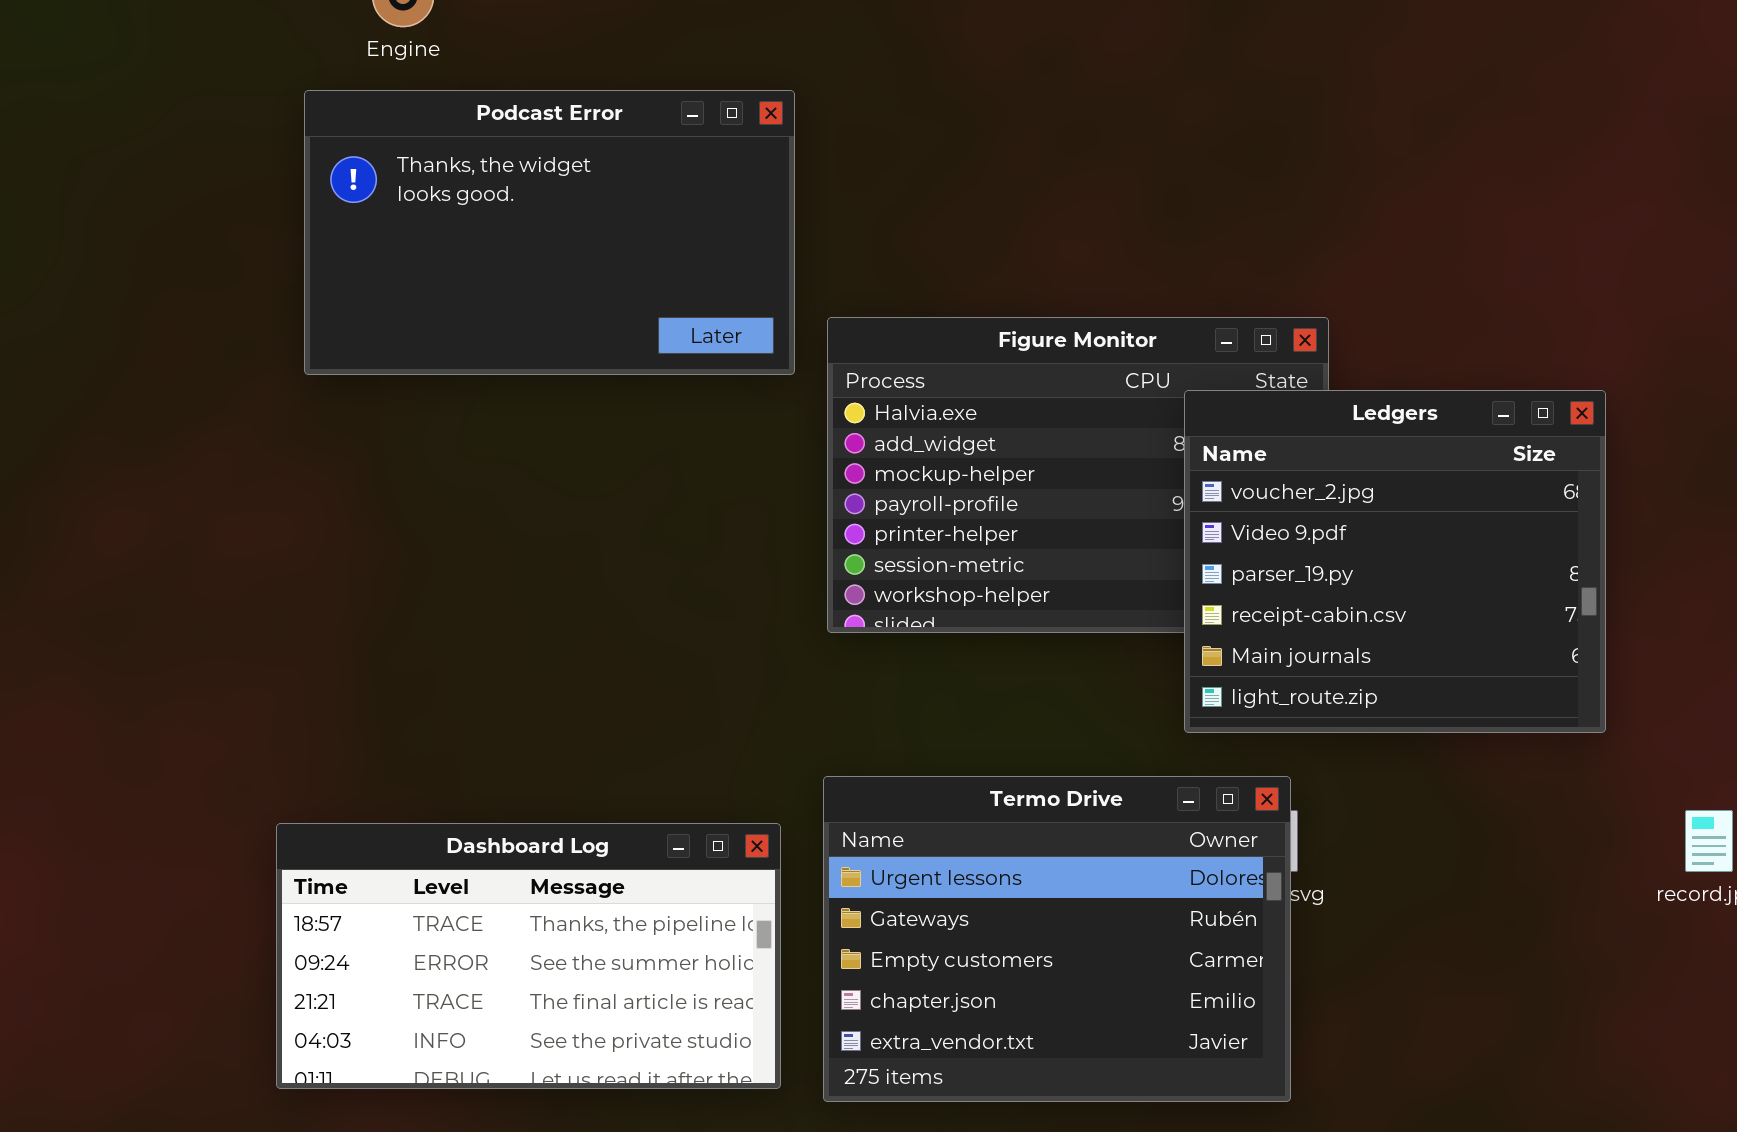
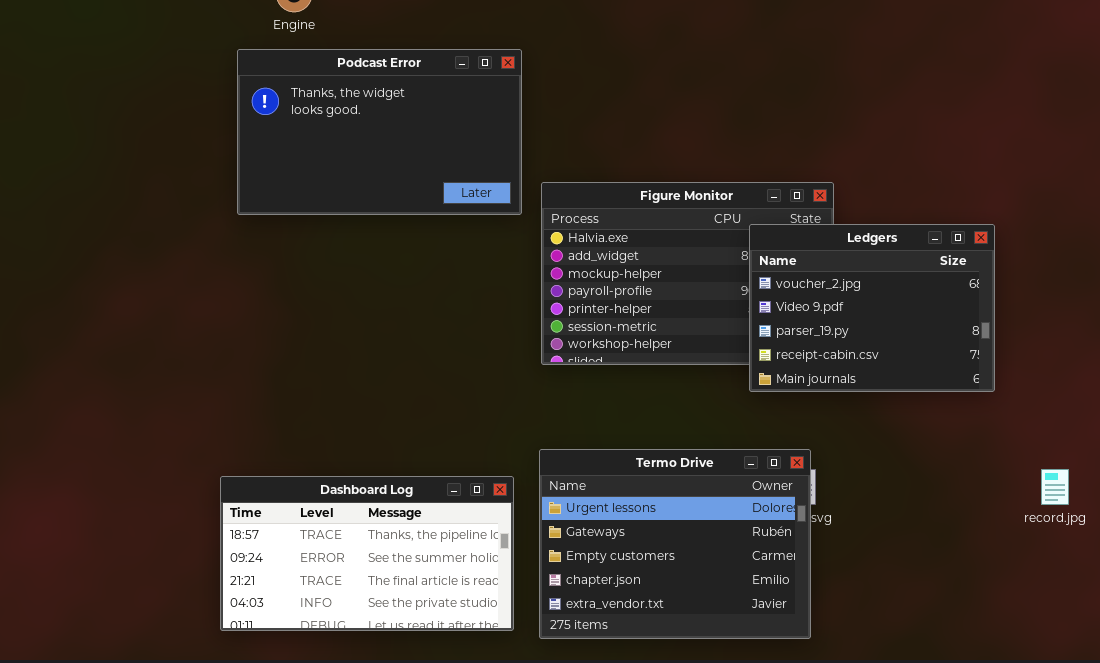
Ledgers: [1184,390,1606,733] -> [749,224,995,392], resized

